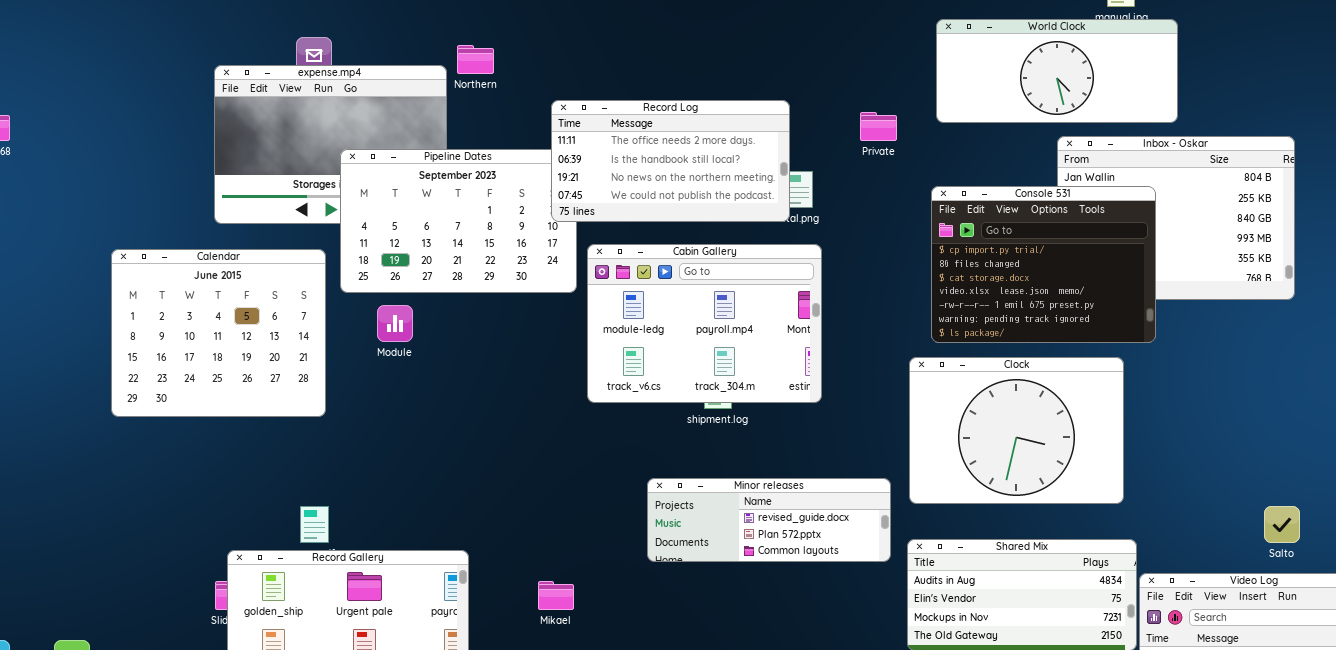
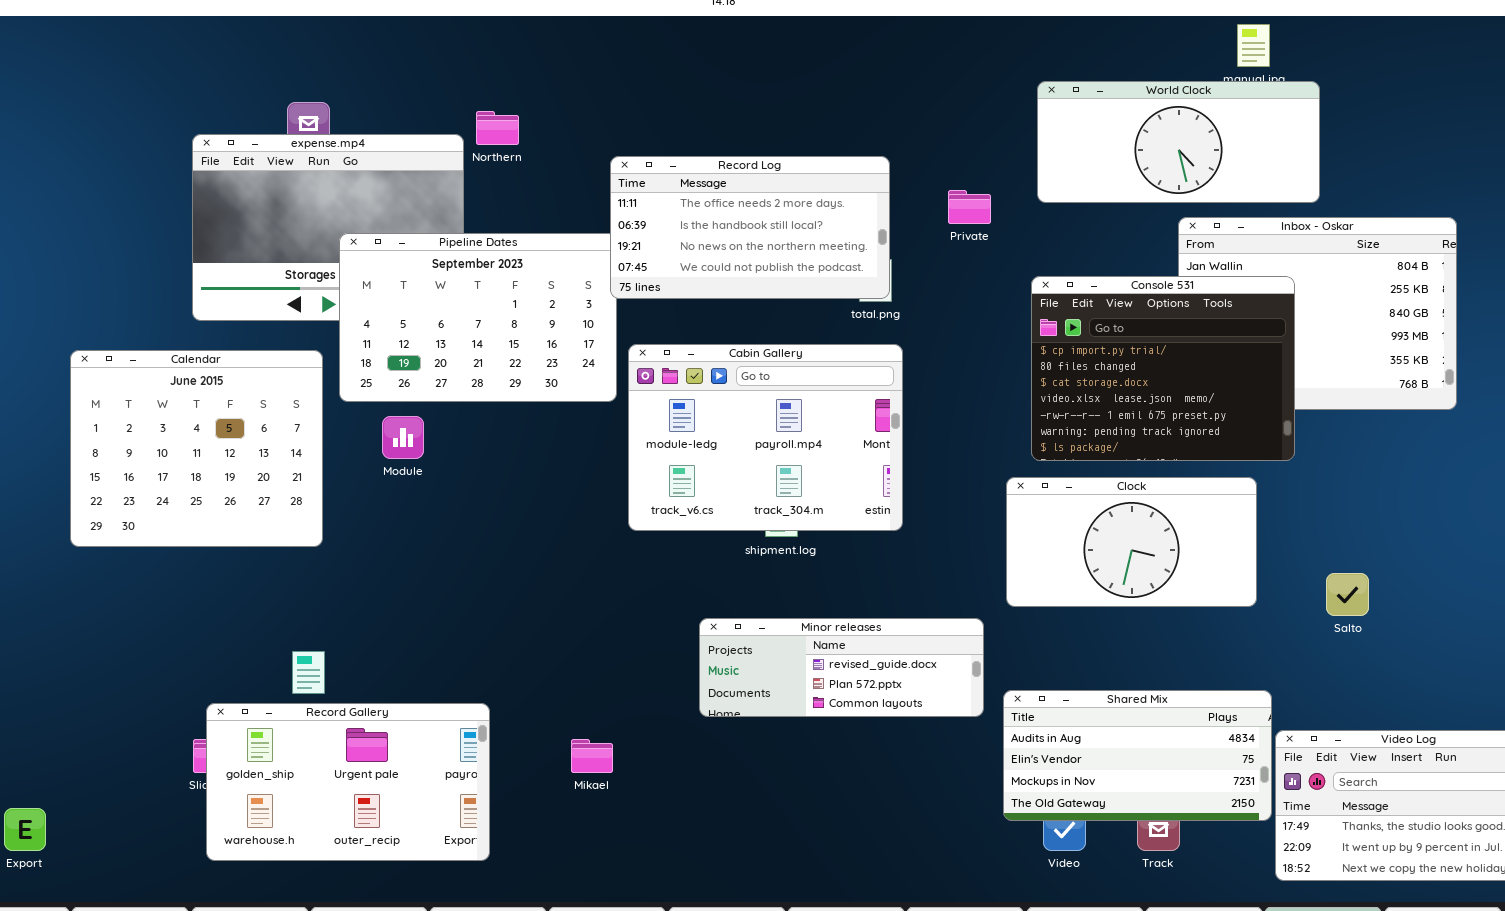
Record Log: [551,100,790,222] -> [610,156,890,299], moved
Clock: [909,357,1124,504] -> [1006,477,1257,607], resized
Salto: [1264,506,1300,543] -> [1326,573,1369,616], moved

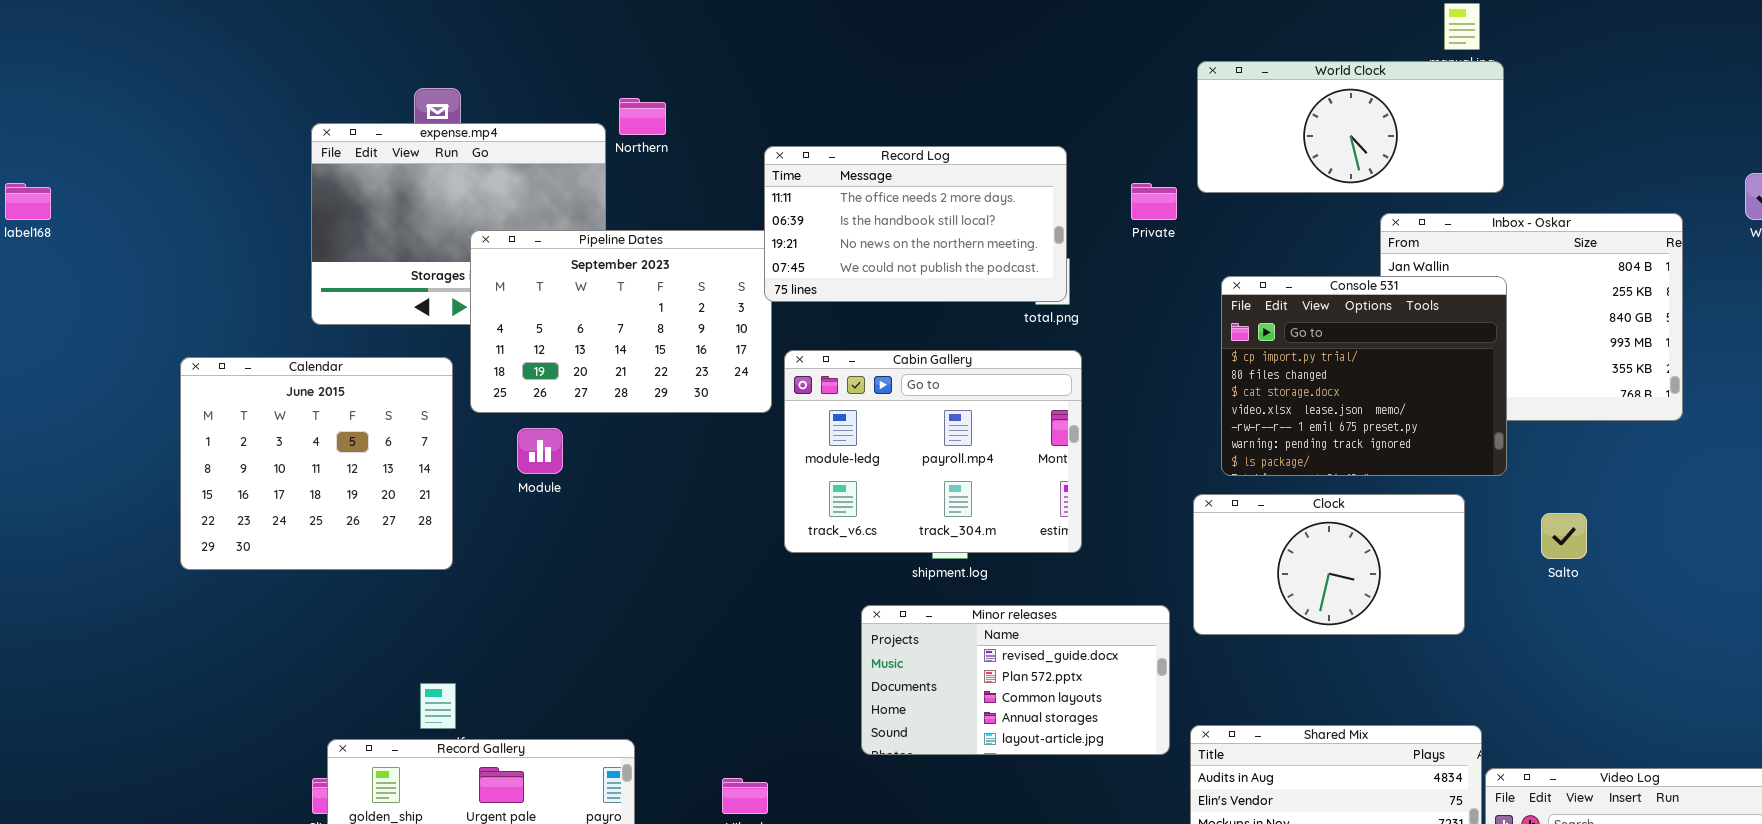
World Clock: [1037,81,1320,203] -> [1197,61,1504,193], moved
Salto: [1326,573,1369,616] -> [1541,513,1587,559], moved
Minor releases: [699,618,984,717] -> [861,605,1170,755], resized

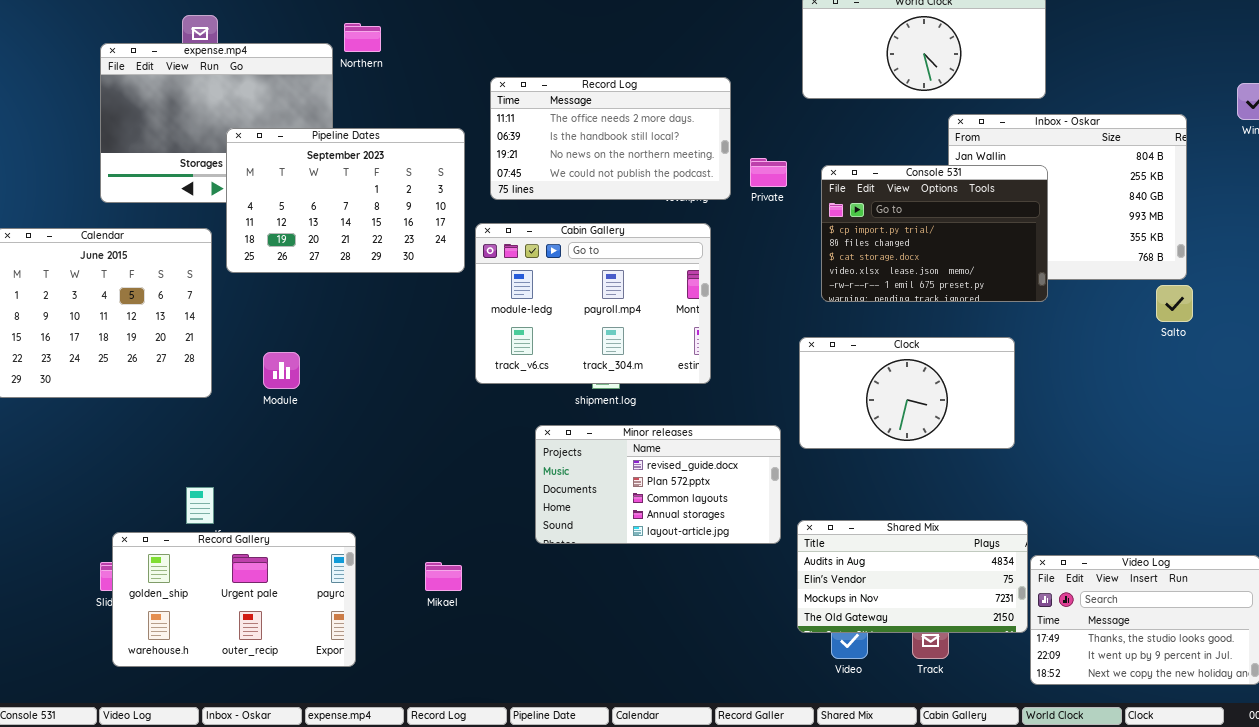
Record Log: [764,146,1067,302] -> [490,77,731,200], moved
Private: [1131,183,1177,220] -> [750,158,787,187], moved
Console 531: [1221,276,1507,476] -> [821,165,1048,302], resized
Module: [517,428,563,474] -> [263,352,300,389], moved
Salto: [1541,513,1587,559] -> [1156,285,1193,322], moved

